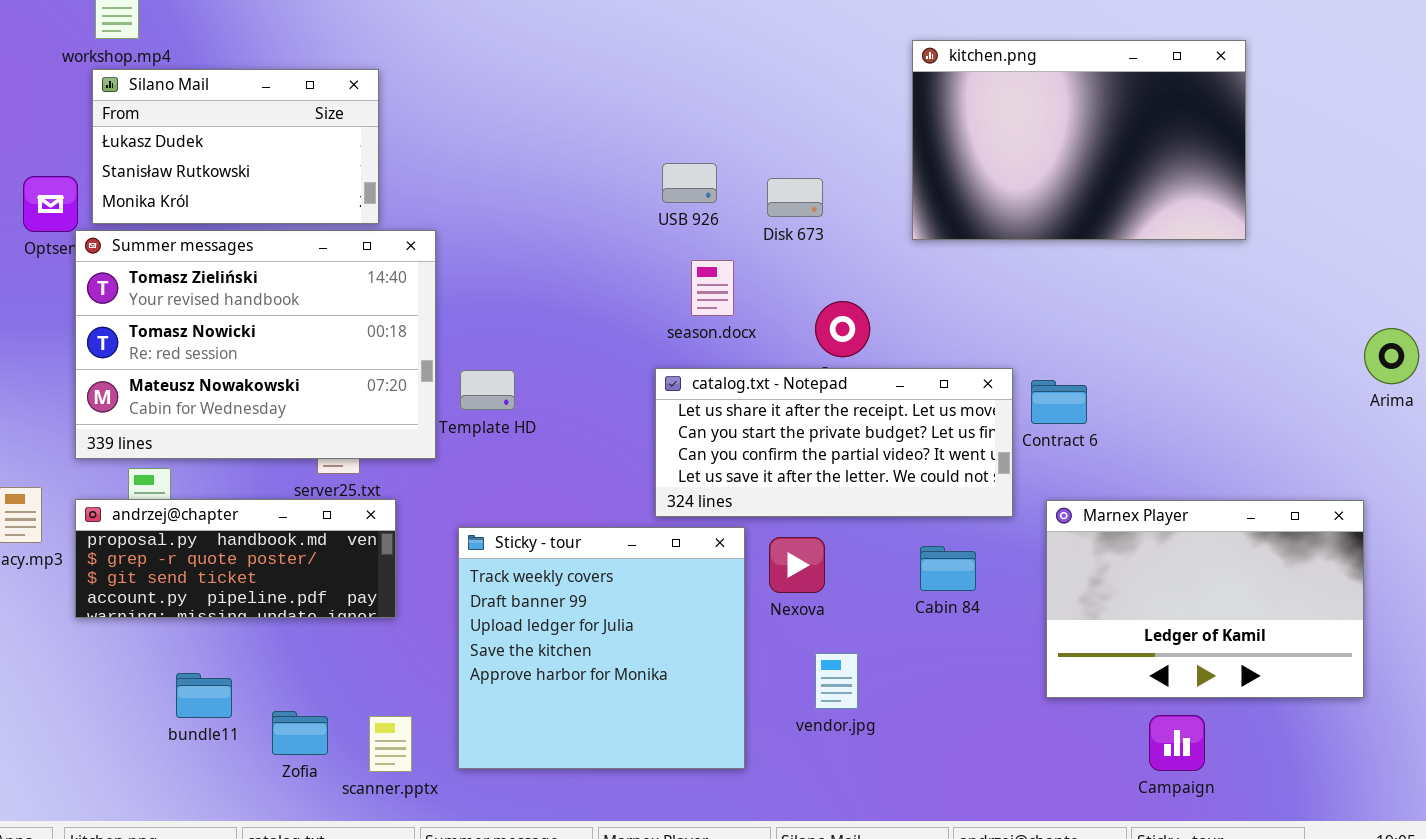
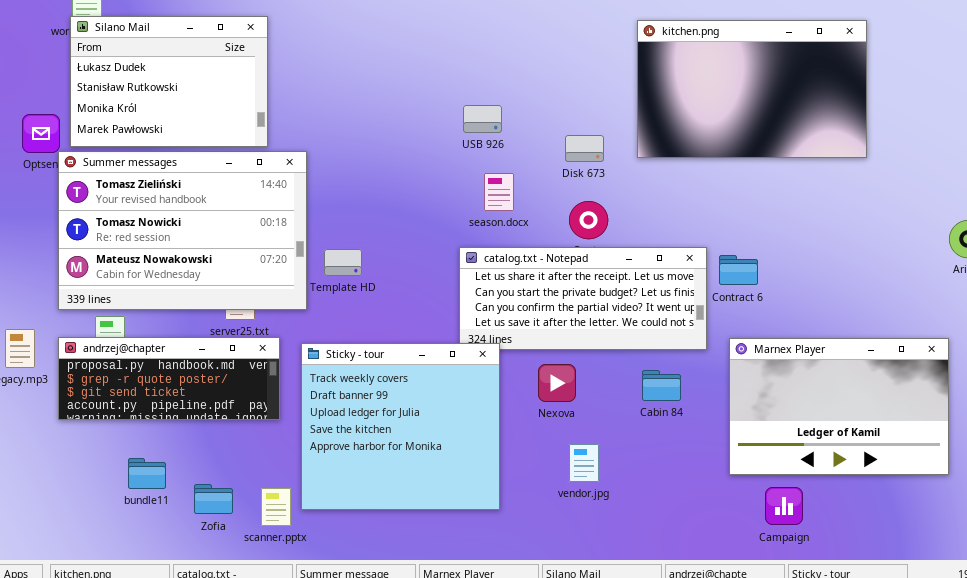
Silano Mail: [92,69,379,224] -> [70,16,268,147], resized
Disk 673: [767,178,823,217] -> [565,135,604,162], moved
Sticky - tour: [458,527,745,769] -> [301,343,500,510], moved
Campaign: [1149,715,1205,771] -> [765,487,803,525], moved

